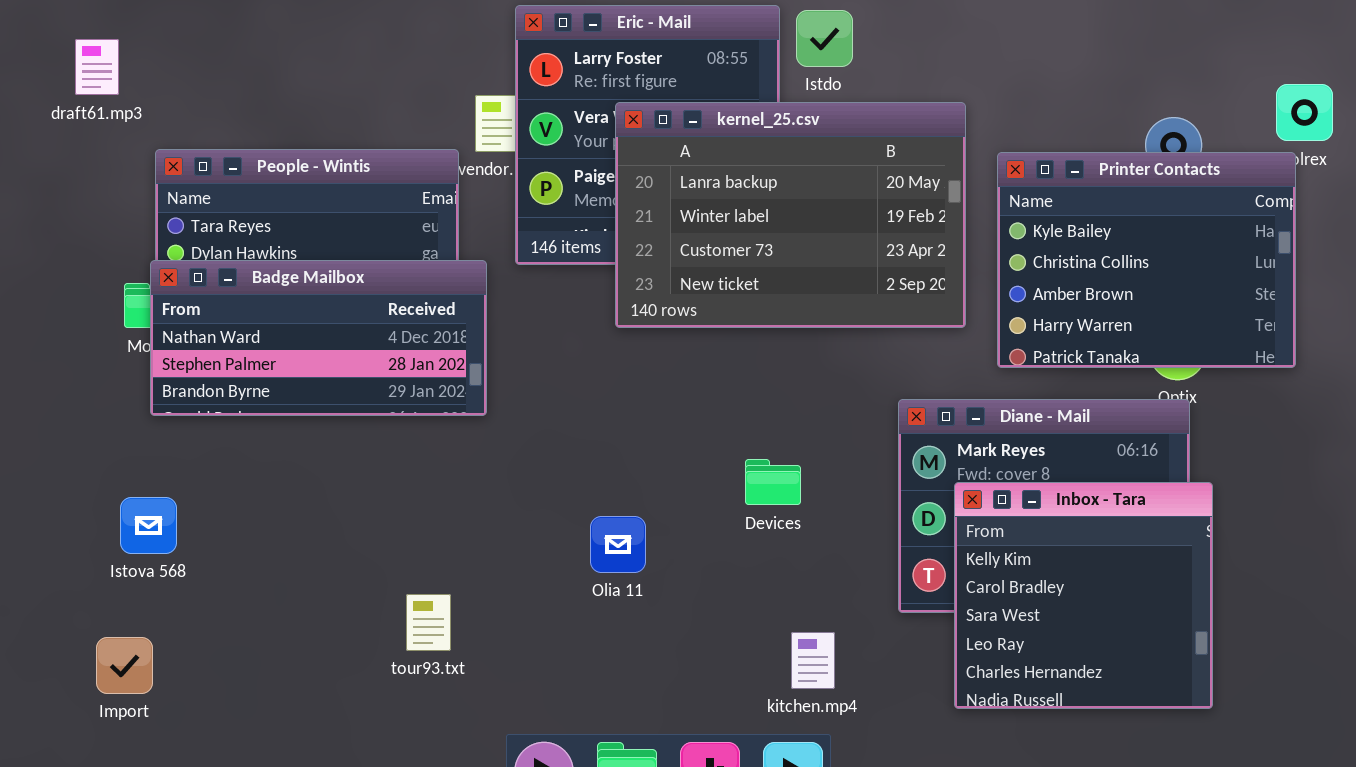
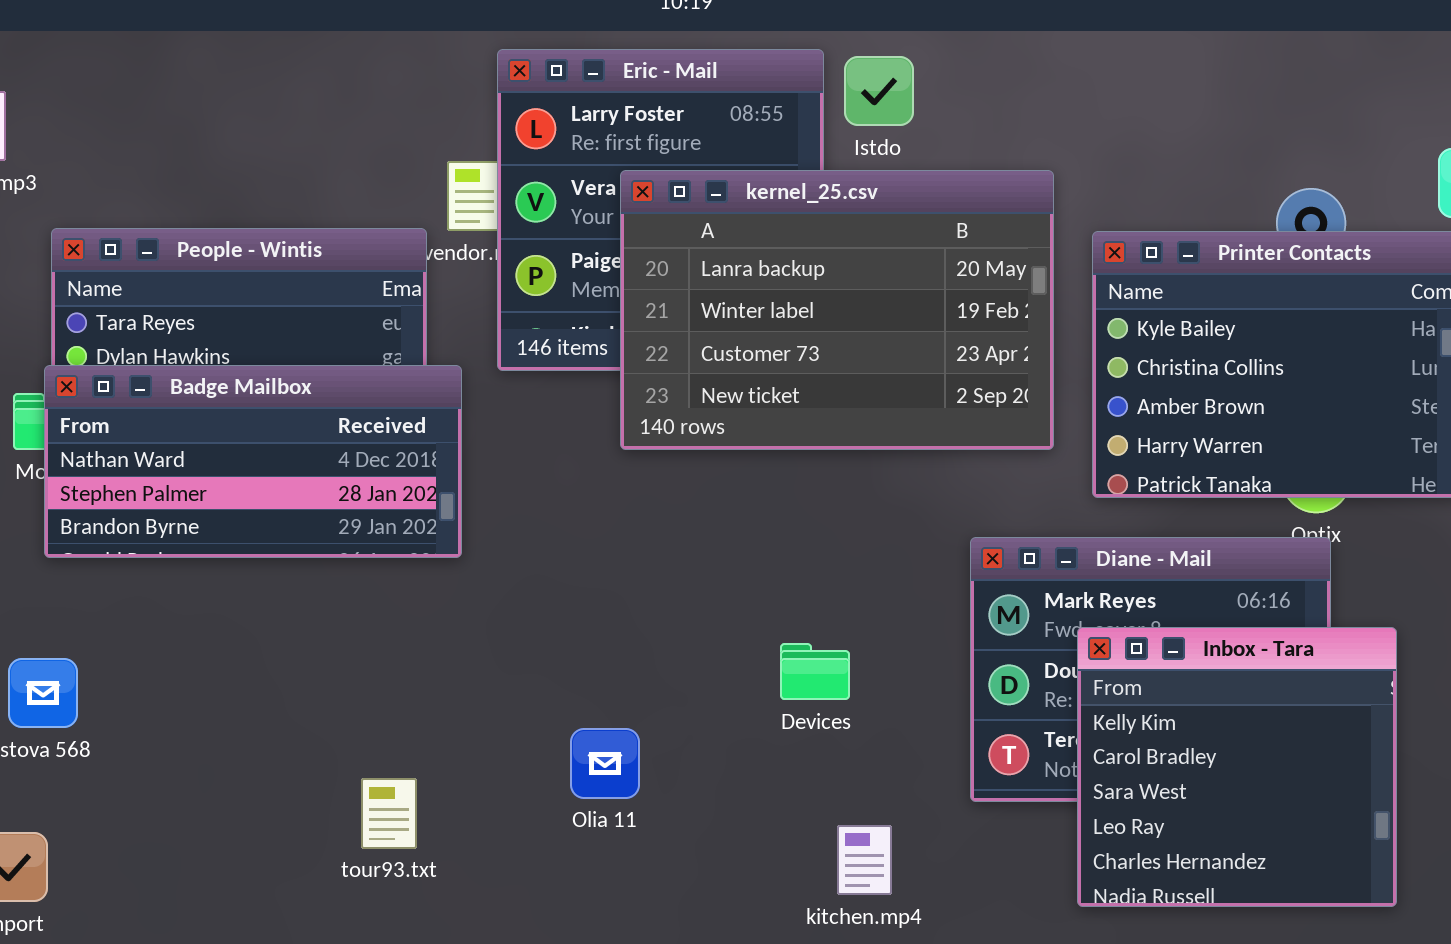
Devices: [745,459,801,505] -> [780,643,850,700], moved
Inbox - Tara: [954,482,1213,709] -> [1077,627,1397,907], moved
Olia 11: [590,516,646,573] -> [570,728,640,799], moved

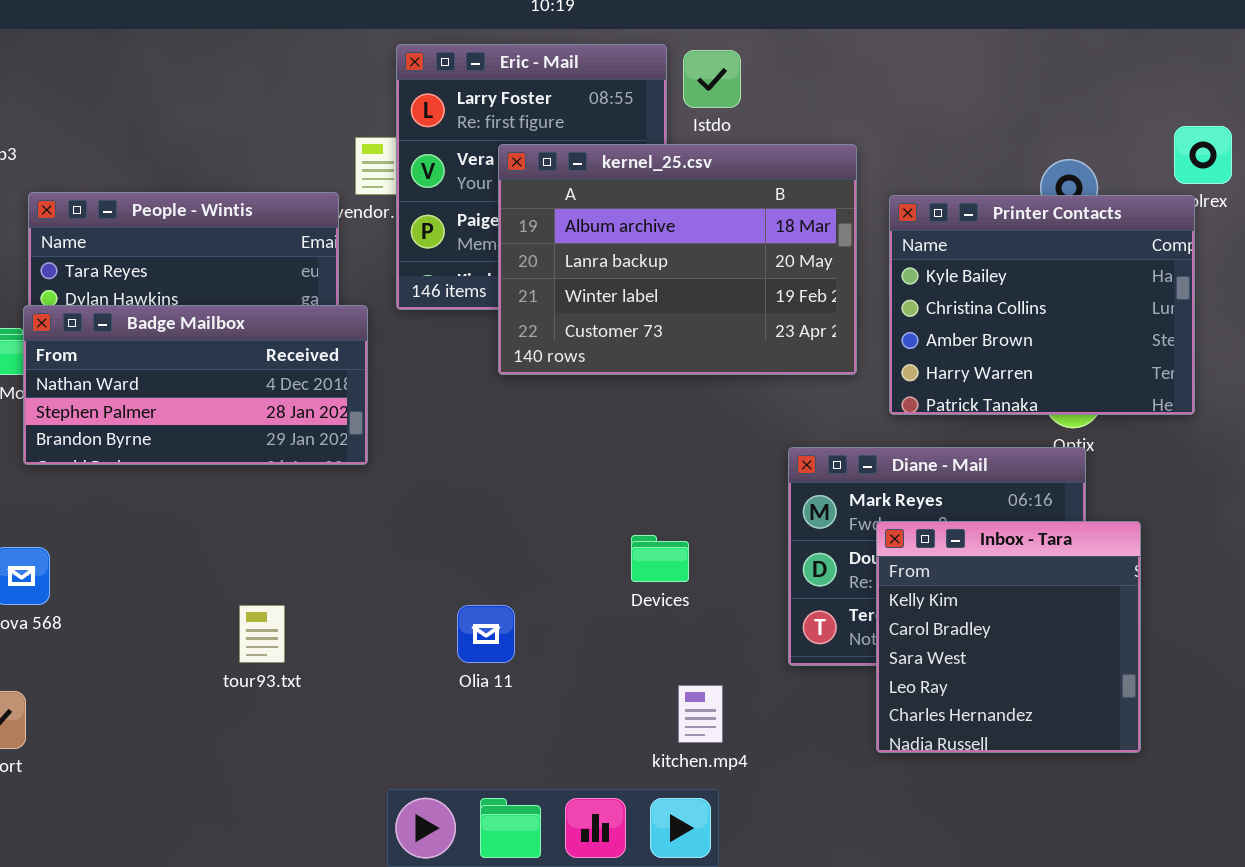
kernel_25.csv: [620,170,1054,450] -> [498,144,857,375], scrolled up 1 row
tour93.txt: [361,778,417,849] -> [239,605,285,663], moved

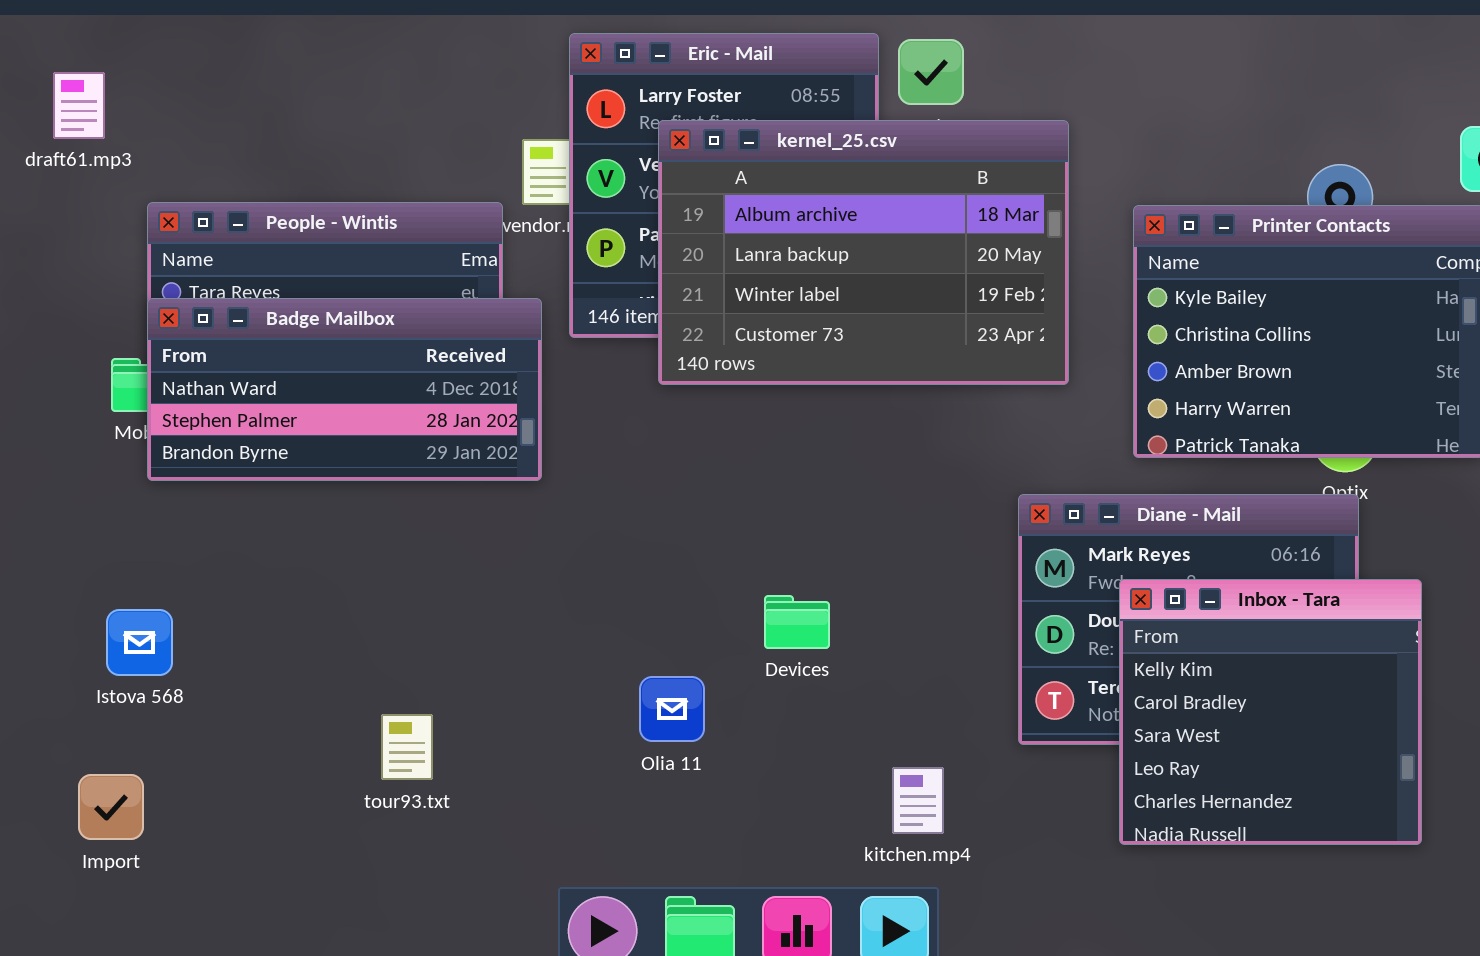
kernel_25.csv: [498,144,857,375] -> [658,120,1069,385], moved
Badge Mailbox: [23,305,368,465] -> [147,298,542,481], moved
Devices: [631,535,689,582] -> [764,595,830,649], moved
tour93.txt: [239,605,285,663] -> [381,714,433,780], moved

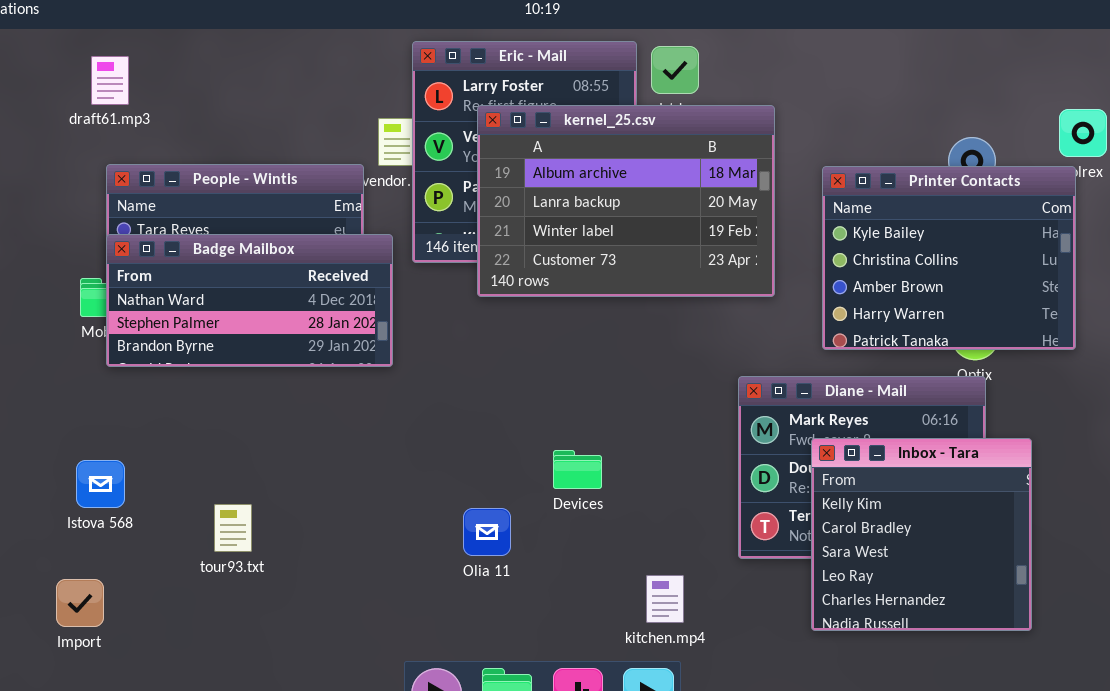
draft61.mp3: [53,72,105,139] -> [91,56,129,105], moved
tour93.txt: [381,714,433,780] -> [214,504,252,552], moved

